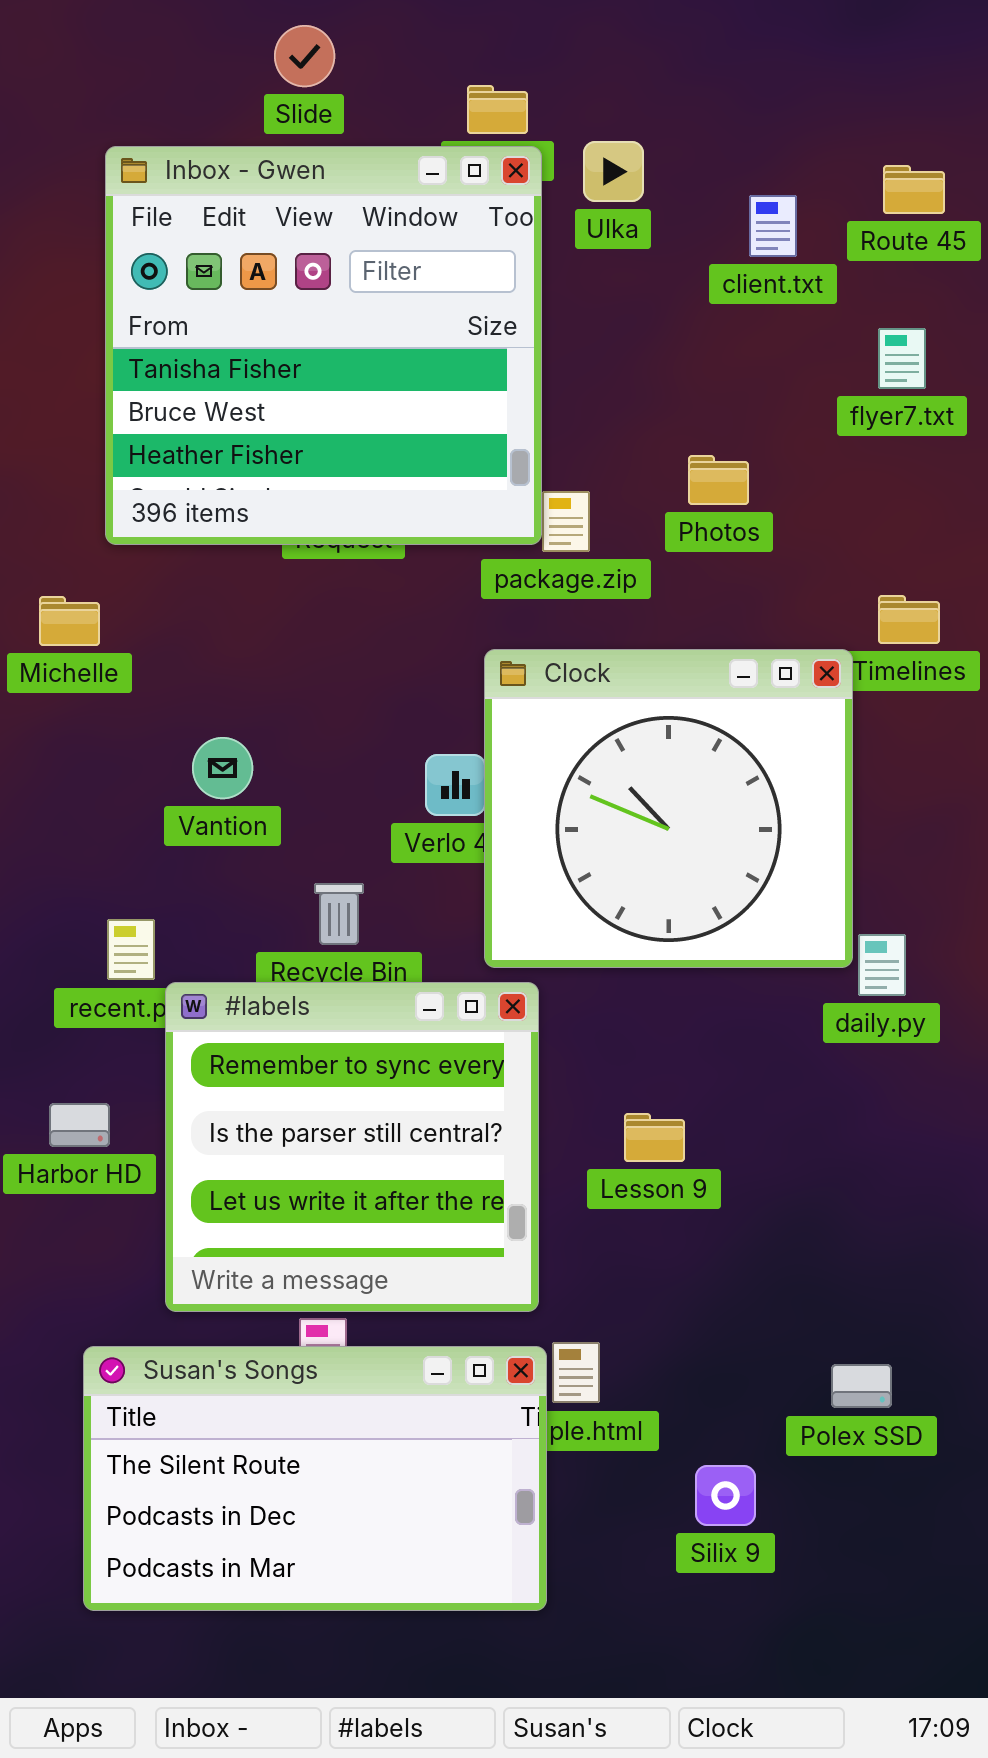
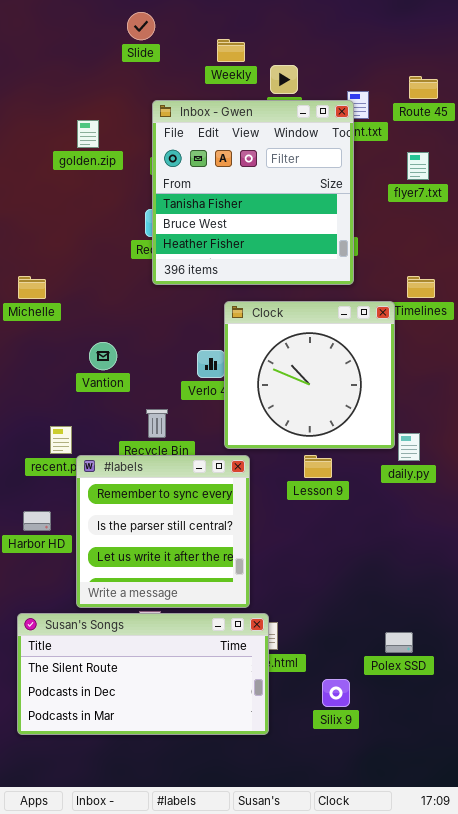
Inbox - Gwen: [105,146,542,545] -> [152,100,354,285], moved
Lesson 9: [624,1113,685,1162] -> [304,455,332,478], moved
Susan's Songs: [83,1346,547,1611] -> [17,613,269,735], moved, resized

